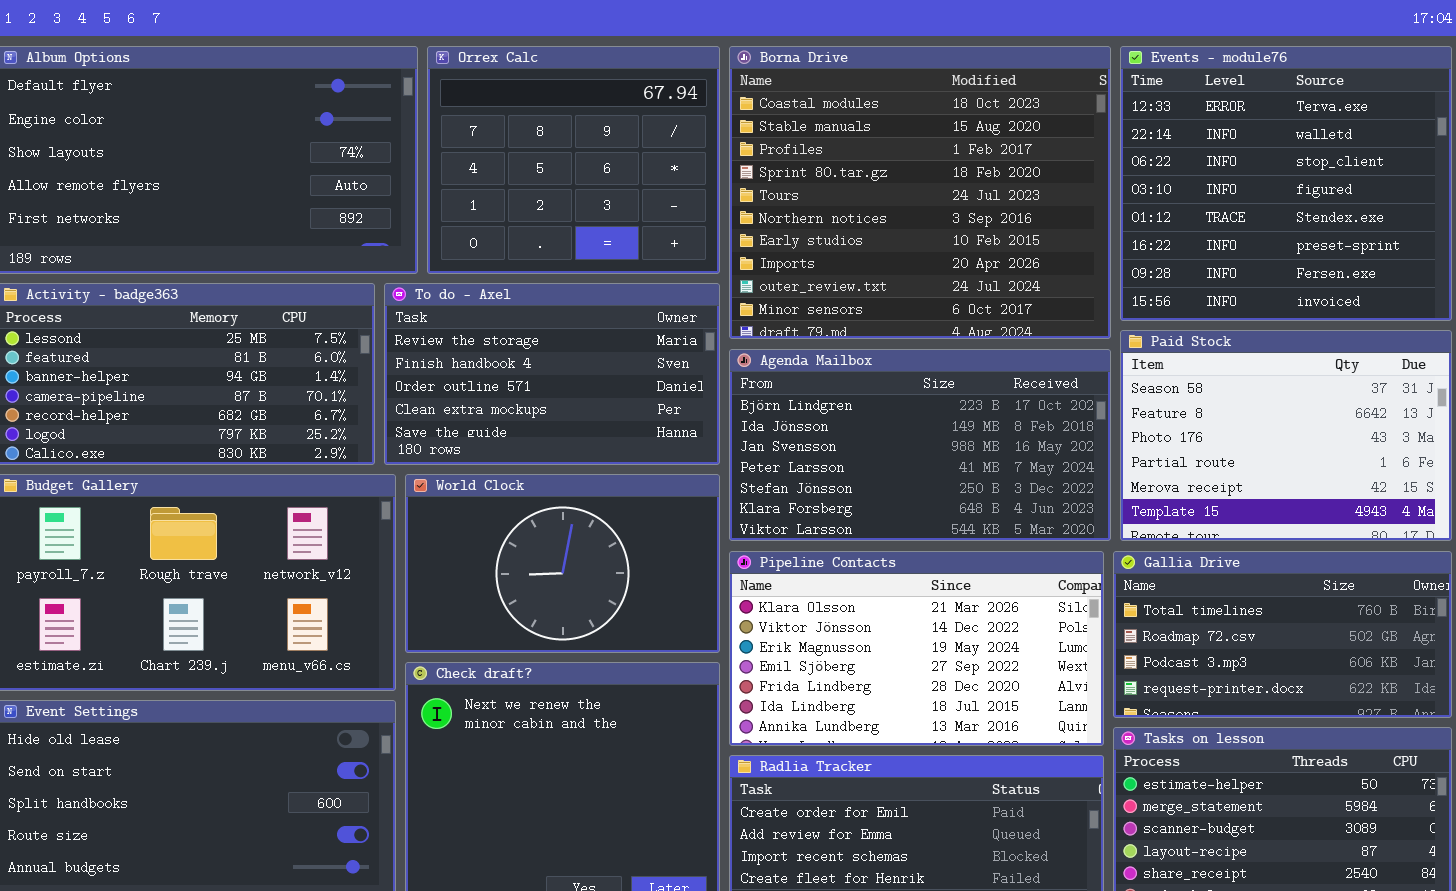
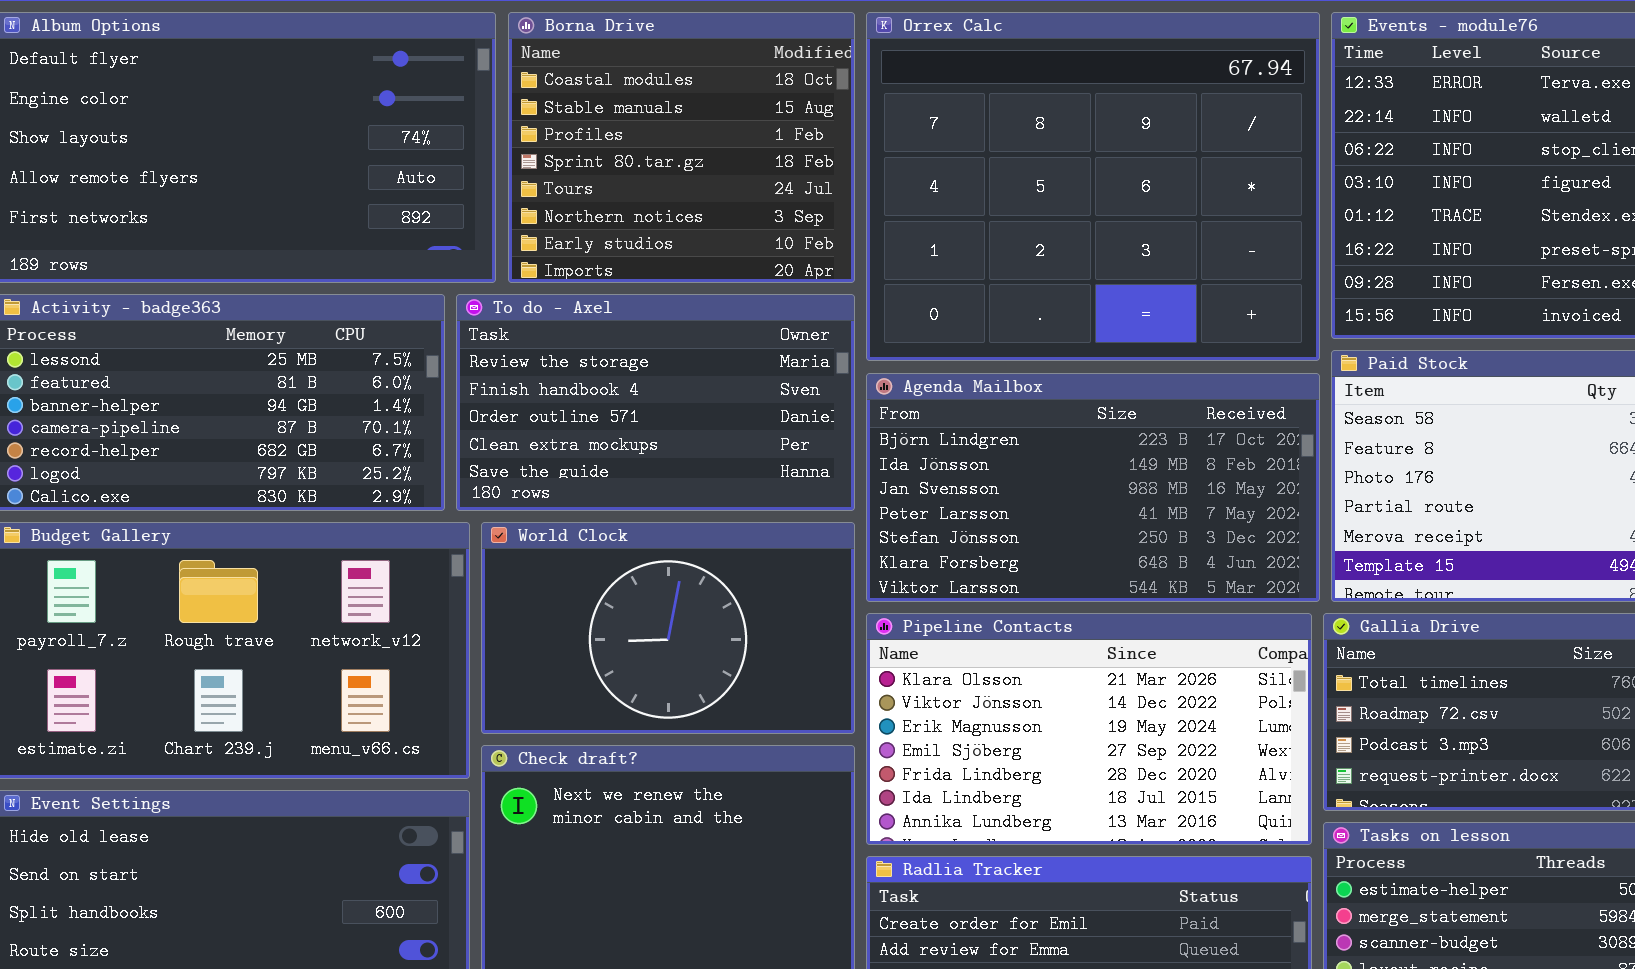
Orrex Calc: [427,46,720,274] -> [866,12,1320,361], moved, resized
Borna Drive: [729,46,1111,339] -> [508,12,855,283], moved, resized

